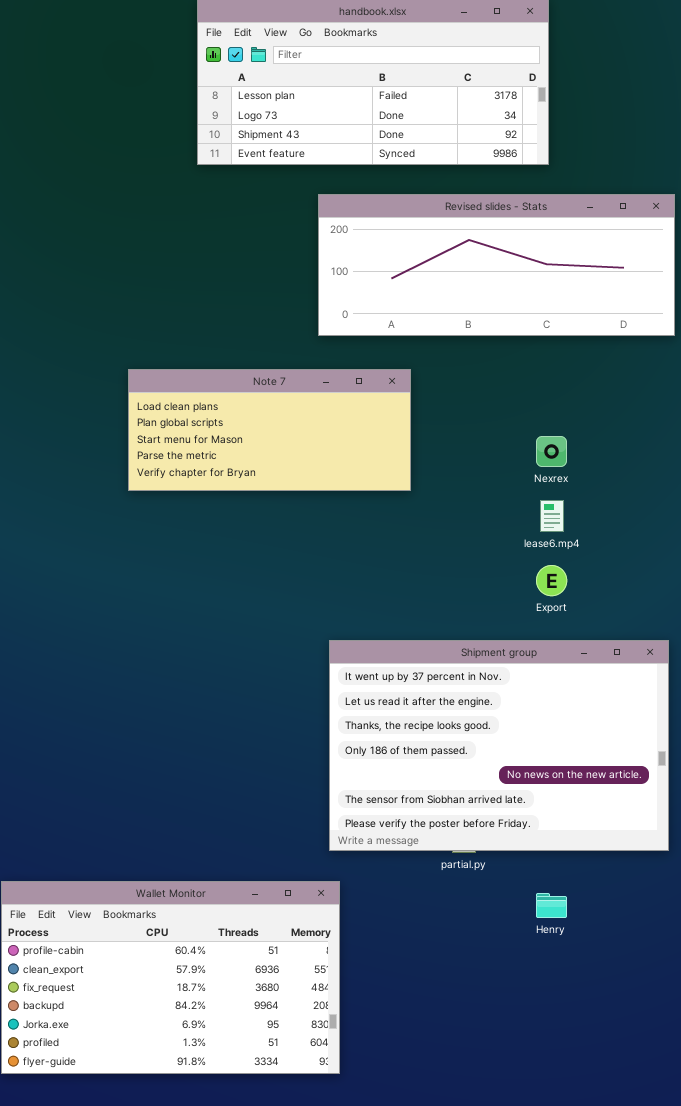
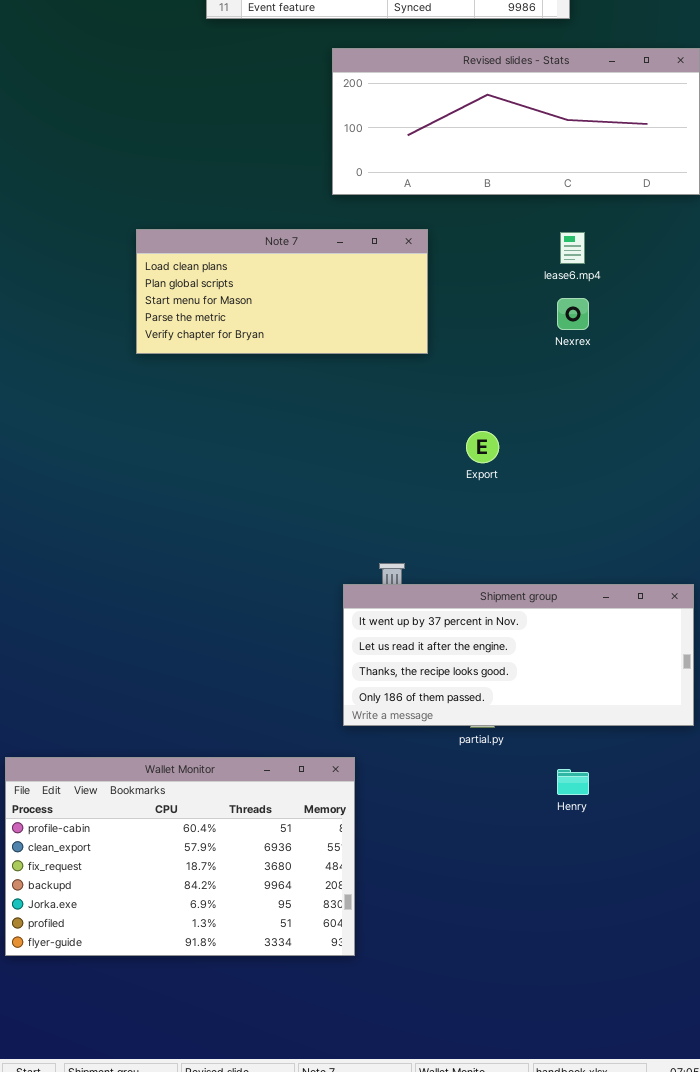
lease6.mp4: [540,500,564,532] -> [560,232,585,264], moved
Export: [536,565,567,596] -> [466,431,499,463], moved
Shipment group: [329,640,669,851] -> [343,584,694,726], resized

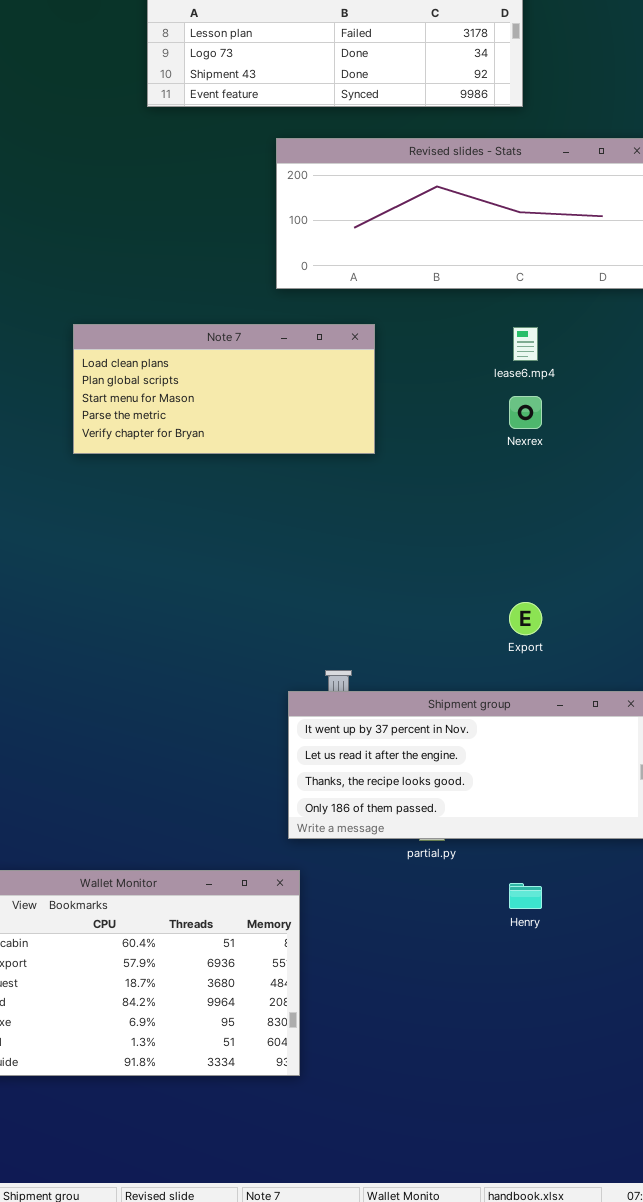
Export: [466,431,499,463] -> [509,602,542,635], moved

